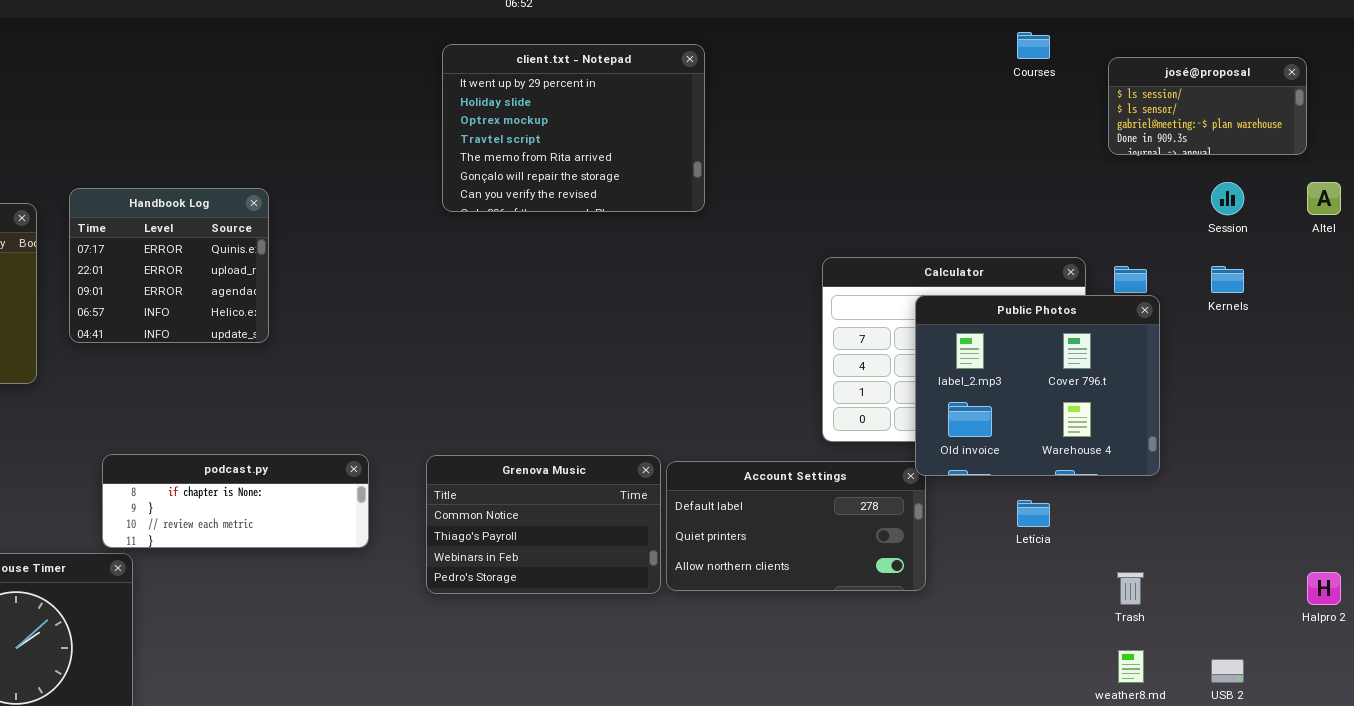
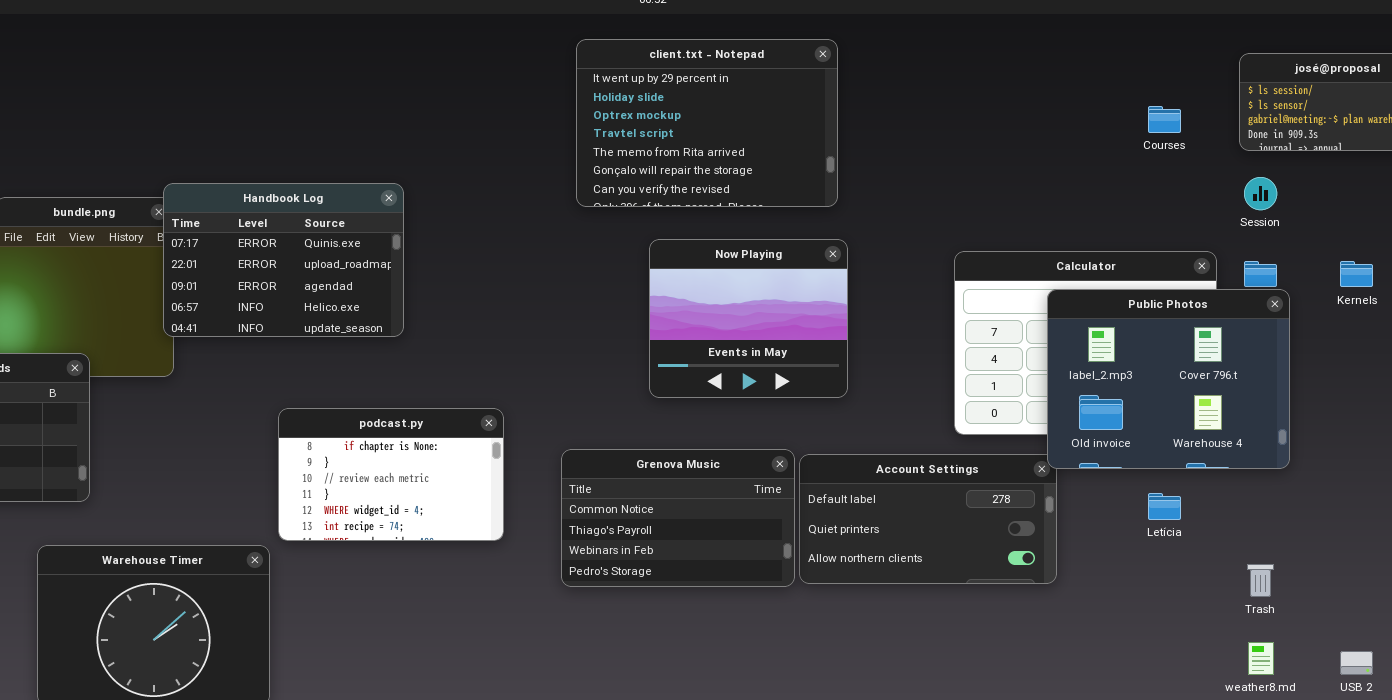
Courses: [1017,32,1050,59] -> [1148,106,1181,133], moved
Session: [1211,182,1244,215] -> [1244,177,1277,210], moved
Handbook Log: [69,188,269,343] -> [163,183,404,337], resized
Now Playing: none -> [649,239,848,398], opened
podcast.py: [102,454,369,548] -> [278,408,504,541], resized

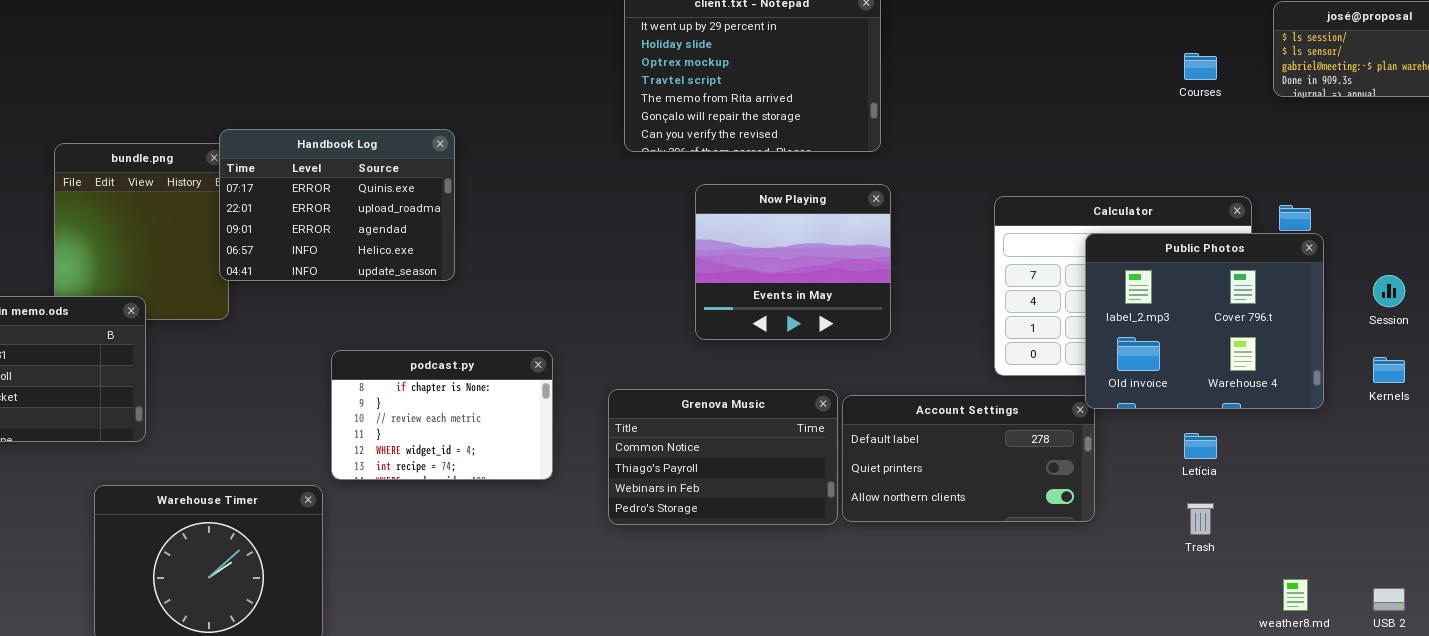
Session: [1244,177,1277,210] -> [1373,275,1405,307], moved
Kernels: [1340,261,1373,287] -> [1373,357,1405,383], moved
Trash: [1247,564,1274,597] -> [1187,503,1214,535], moved

